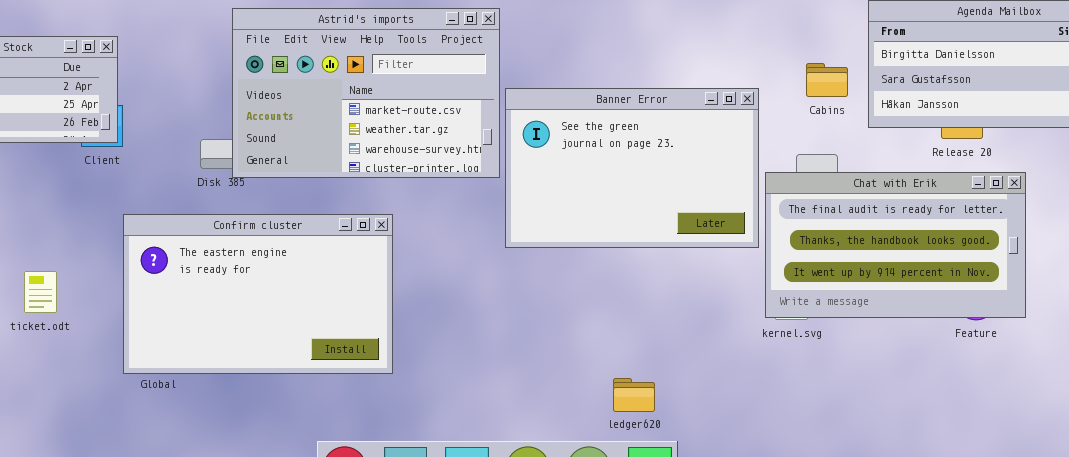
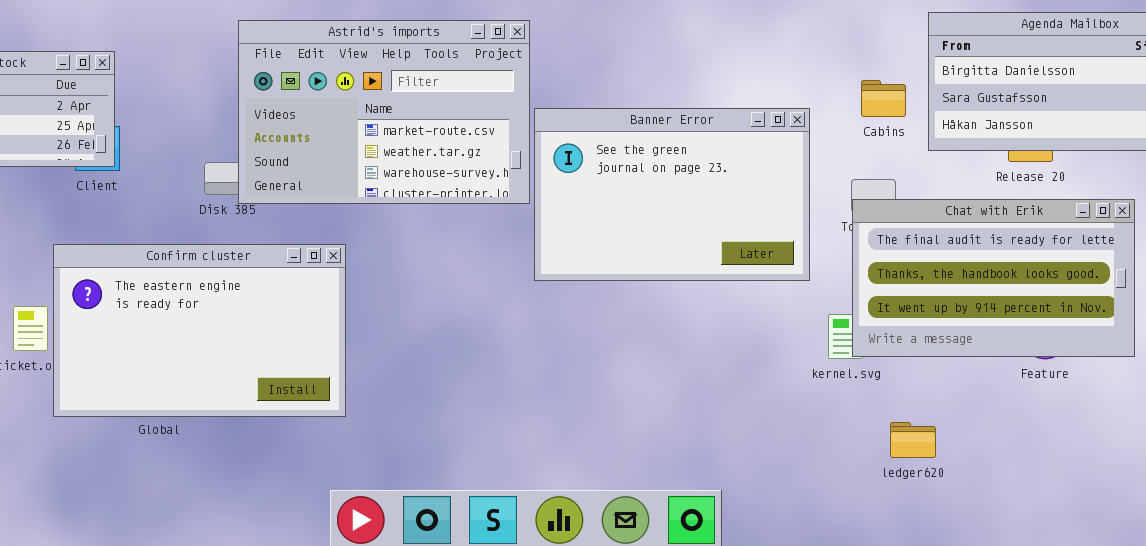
Chat with Erik: [765,172,1026,318] -> [852,199,1135,357], moved
Confirm cluster: [123,214,393,374] -> [53,244,346,417], moved
ledger620: [613,378,655,412] -> [890,422,936,458], moved

